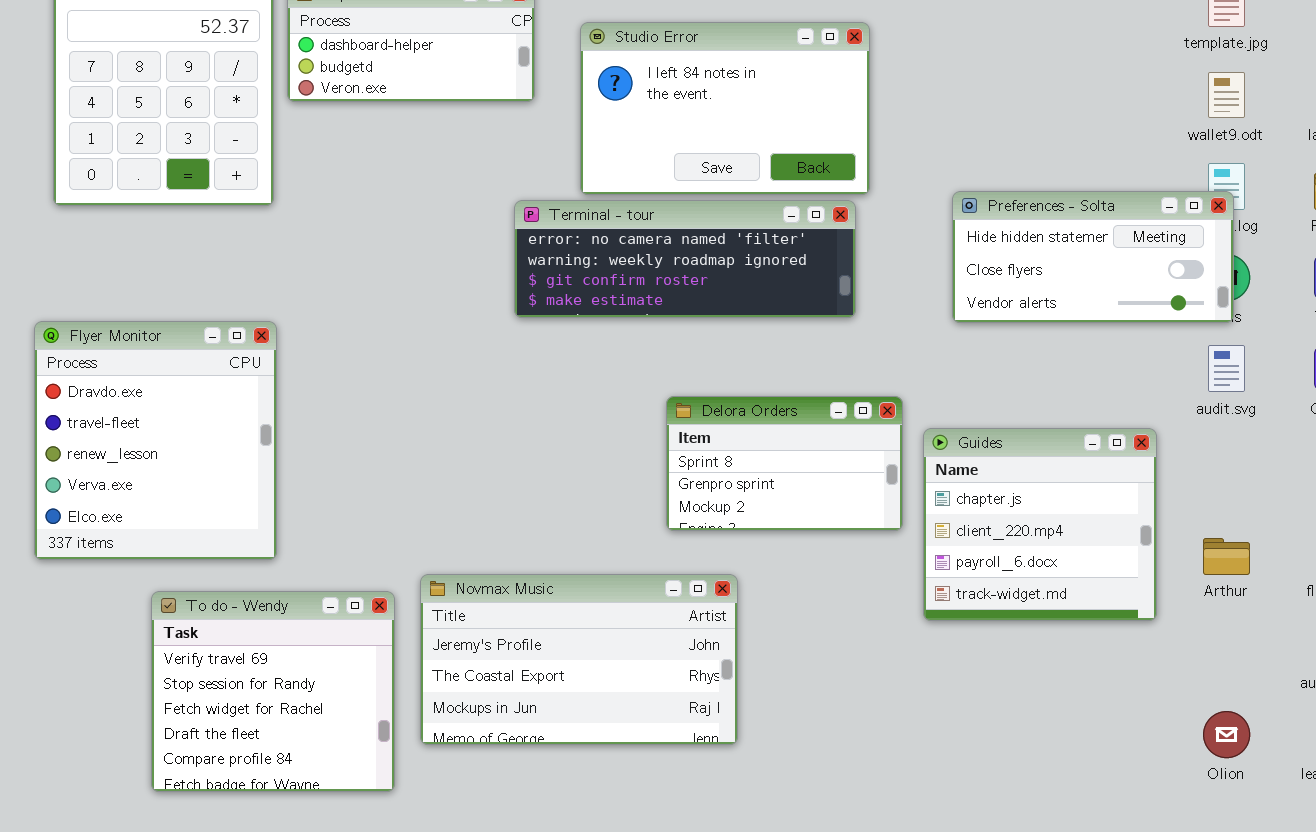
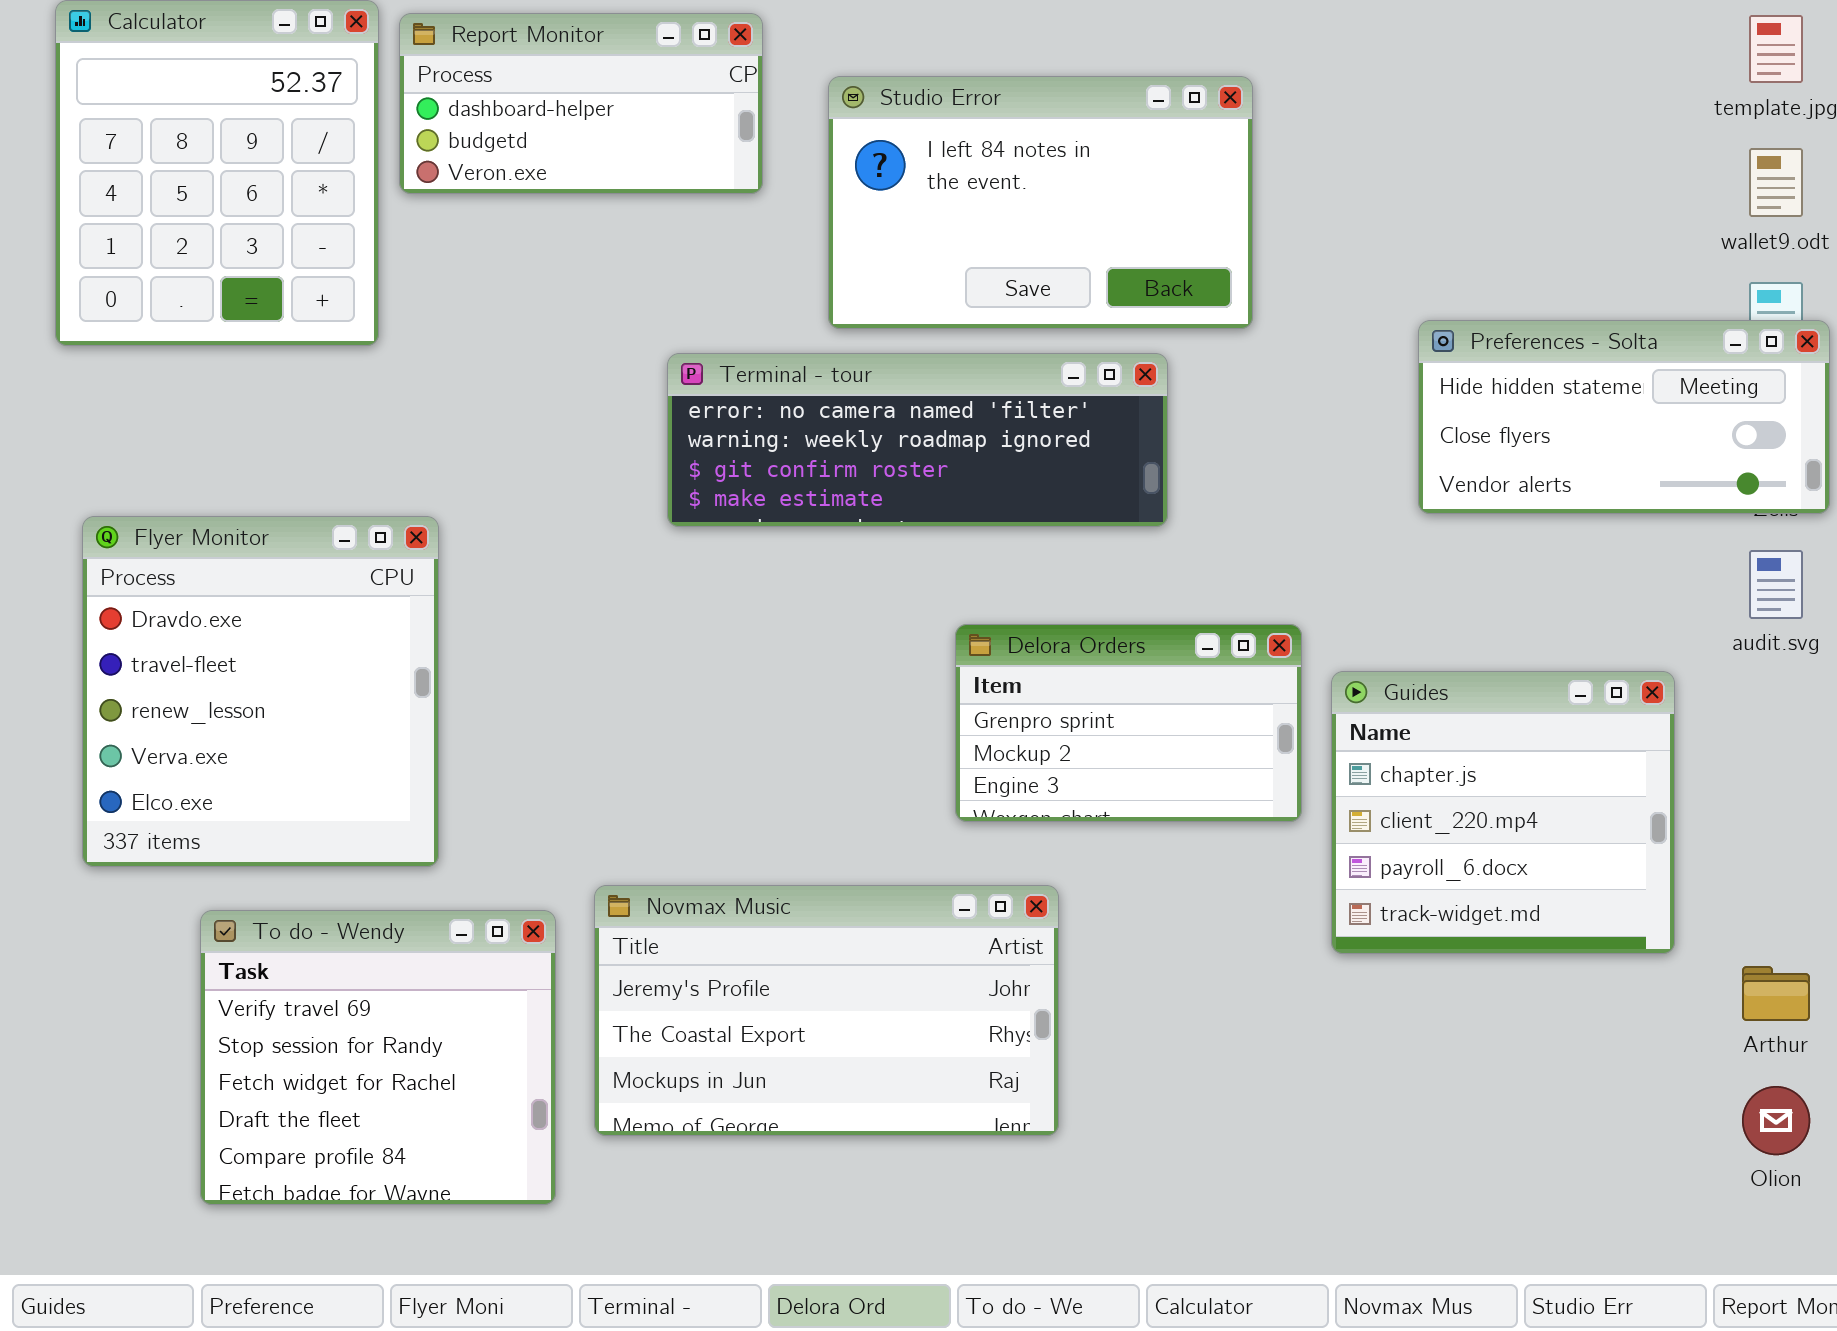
Preferences - Solta: [952,191,1234,323] -> [1418,320,1830,514], moved
Terminal - tour: [514,200,856,318] -> [667,353,1168,527], moved
Flyer Monitor: [34,321,277,560] -> [82,516,439,867], moved
Delora Orders: [666,396,903,531] -> [955,624,1302,822], scrolled down 1 row
Arthur: [1203,538,1250,575] -> [1742,966,1810,1021], moved

